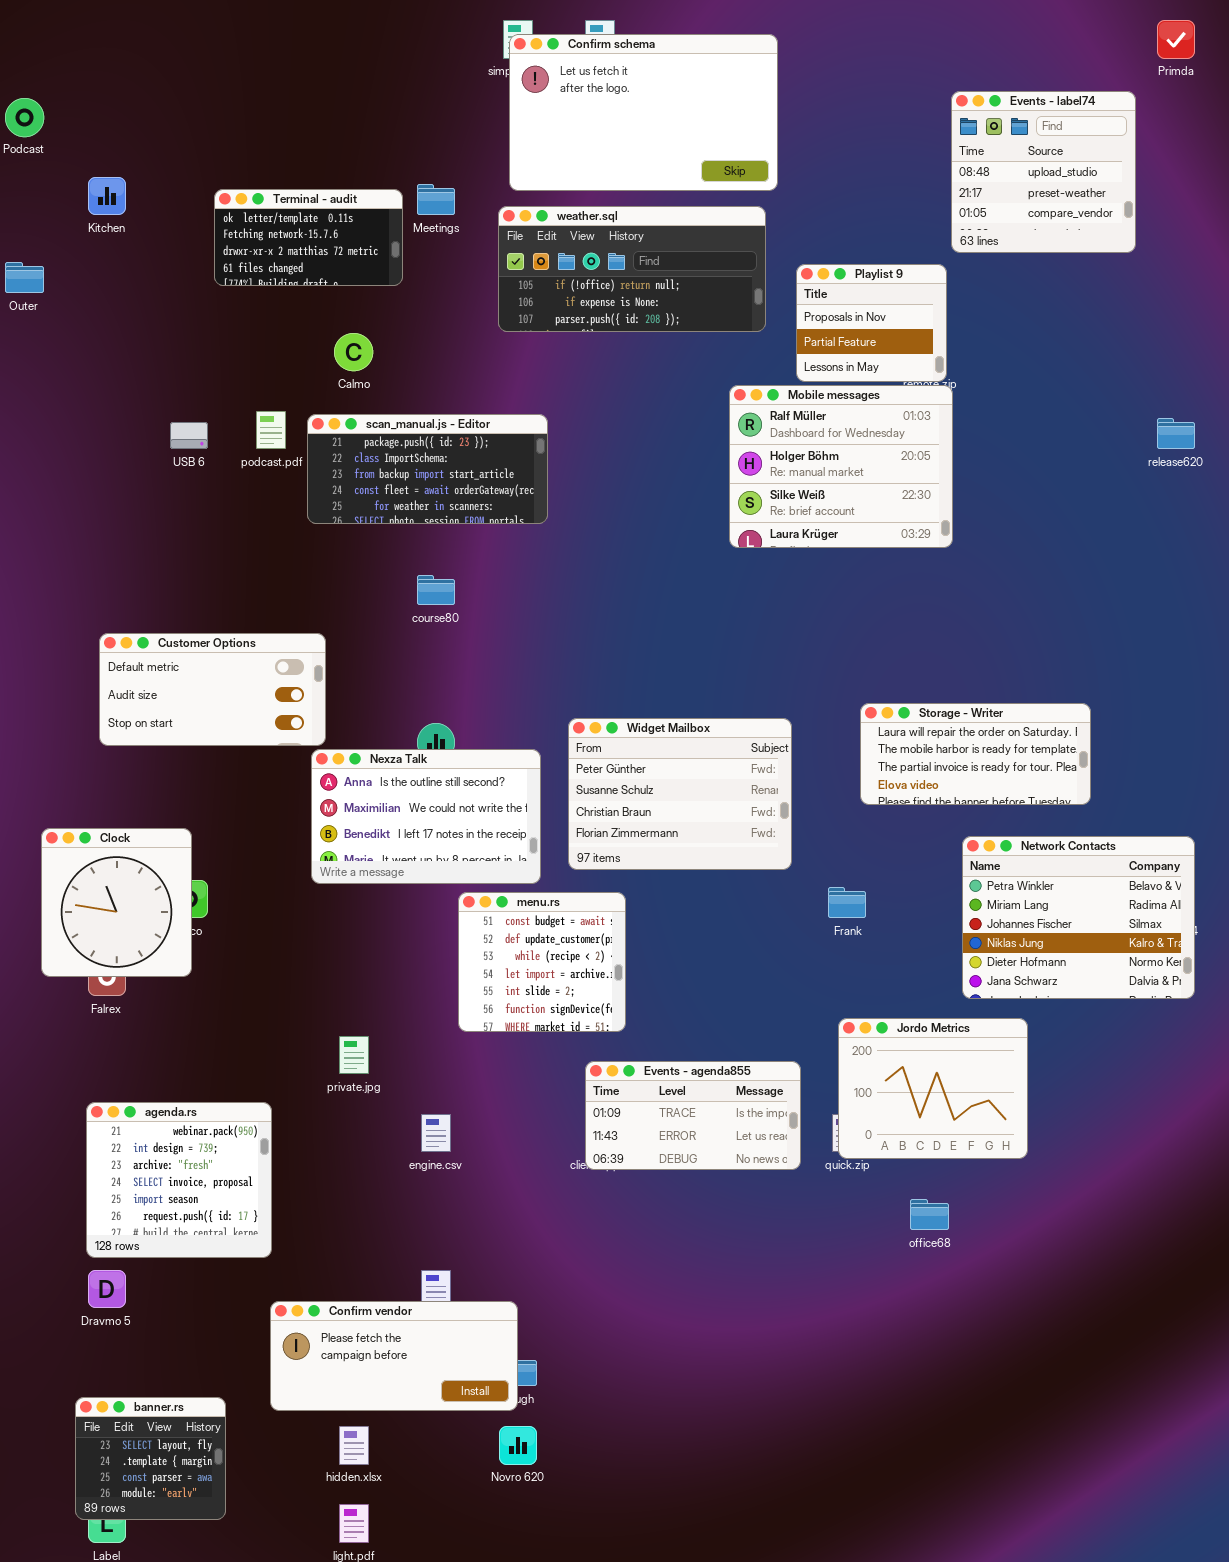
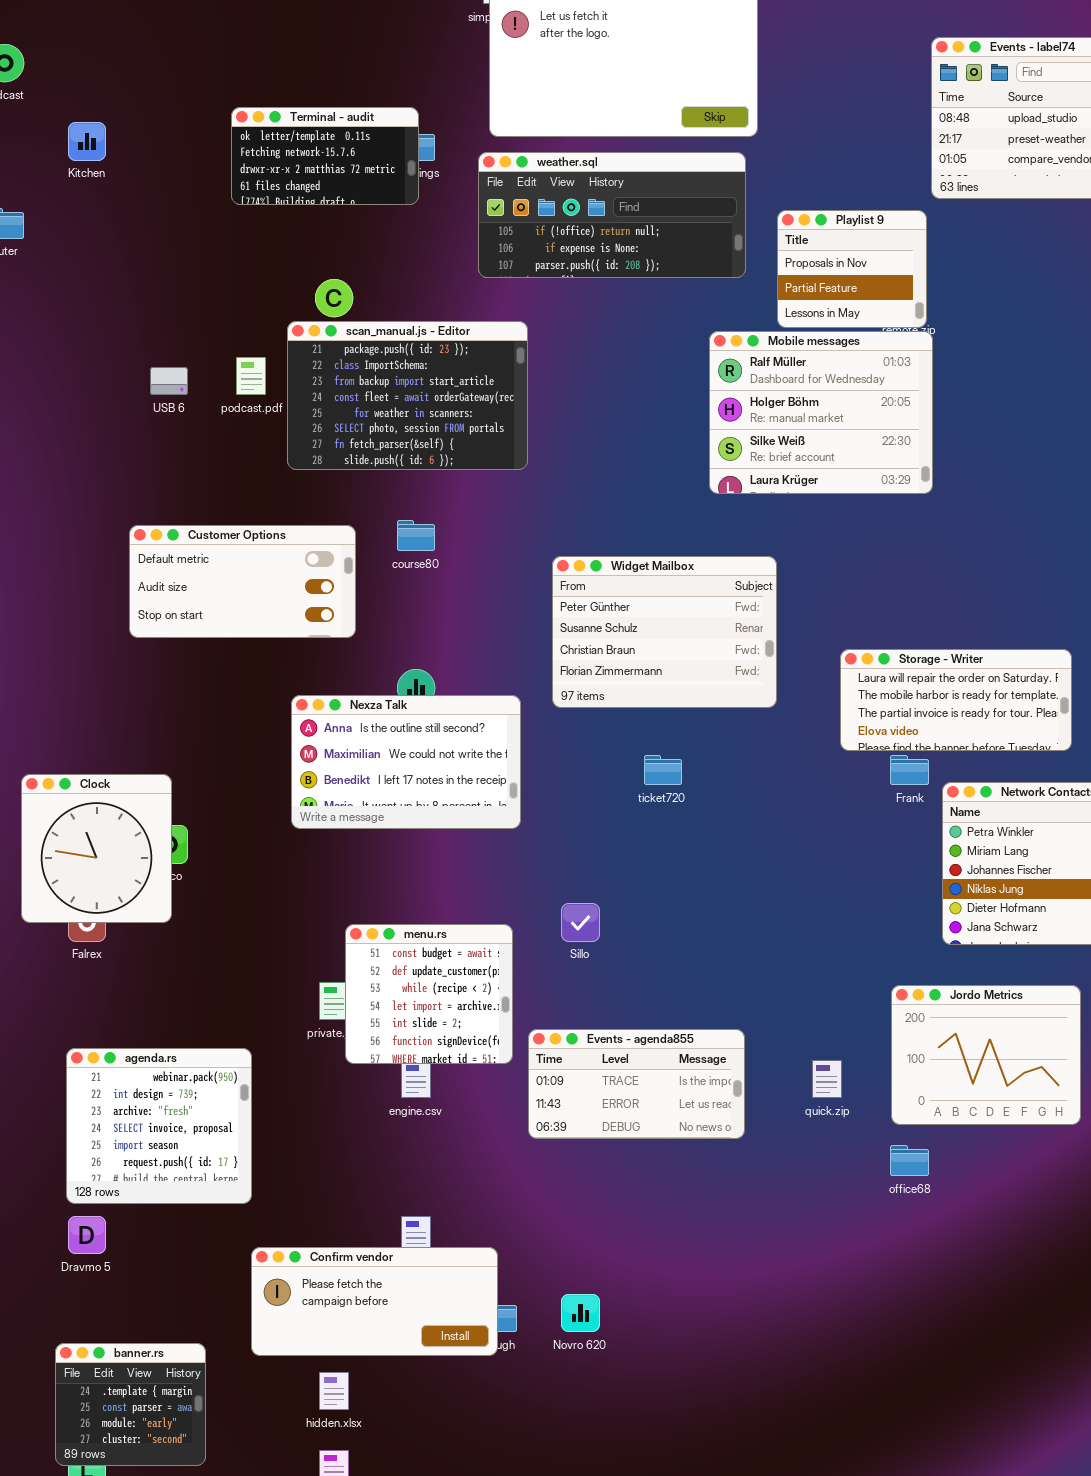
Terminal - audit: [214,189,403,286] -> [231,107,419,205], moved
scan_manual.js - Editor: [307,414,548,524] -> [287,321,528,470], resized
Customer Options: [99,633,326,746] -> [129,525,356,638], moved
Widget Mailbox: [568,718,792,870] -> [552,556,777,708], moved
Frank: [828,887,866,918] -> [890,755,929,785], moved
menu.rs: [458,892,626,1032] -> [345,924,513,1064], moved
Jordo Metrics: [838,1018,1028,1159] -> [891,985,1081,1125], moved
Events - agenda855: [585,1061,801,1170] -> [528,1029,745,1139], moved
banner.rs: [75,1397,226,1520] -> [55,1343,206,1466], scrolled down 1 row
Novro 620: [499,1426,537,1465] -> [561,1294,600,1332], moved

